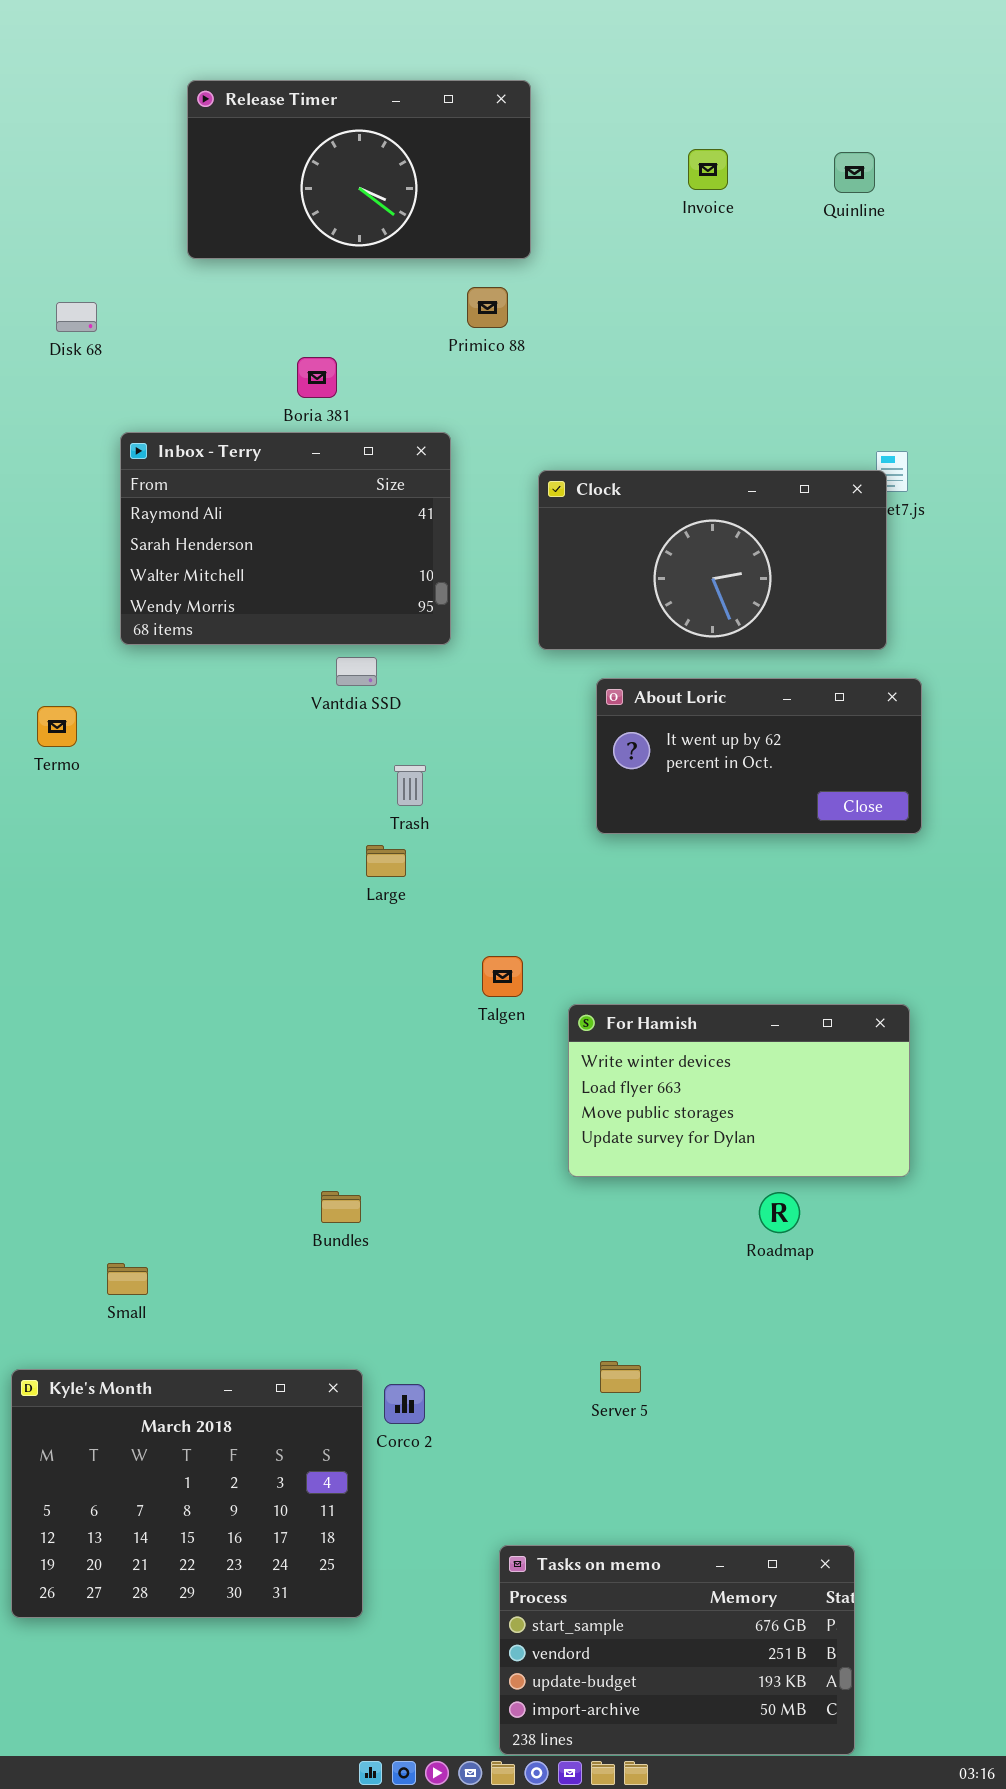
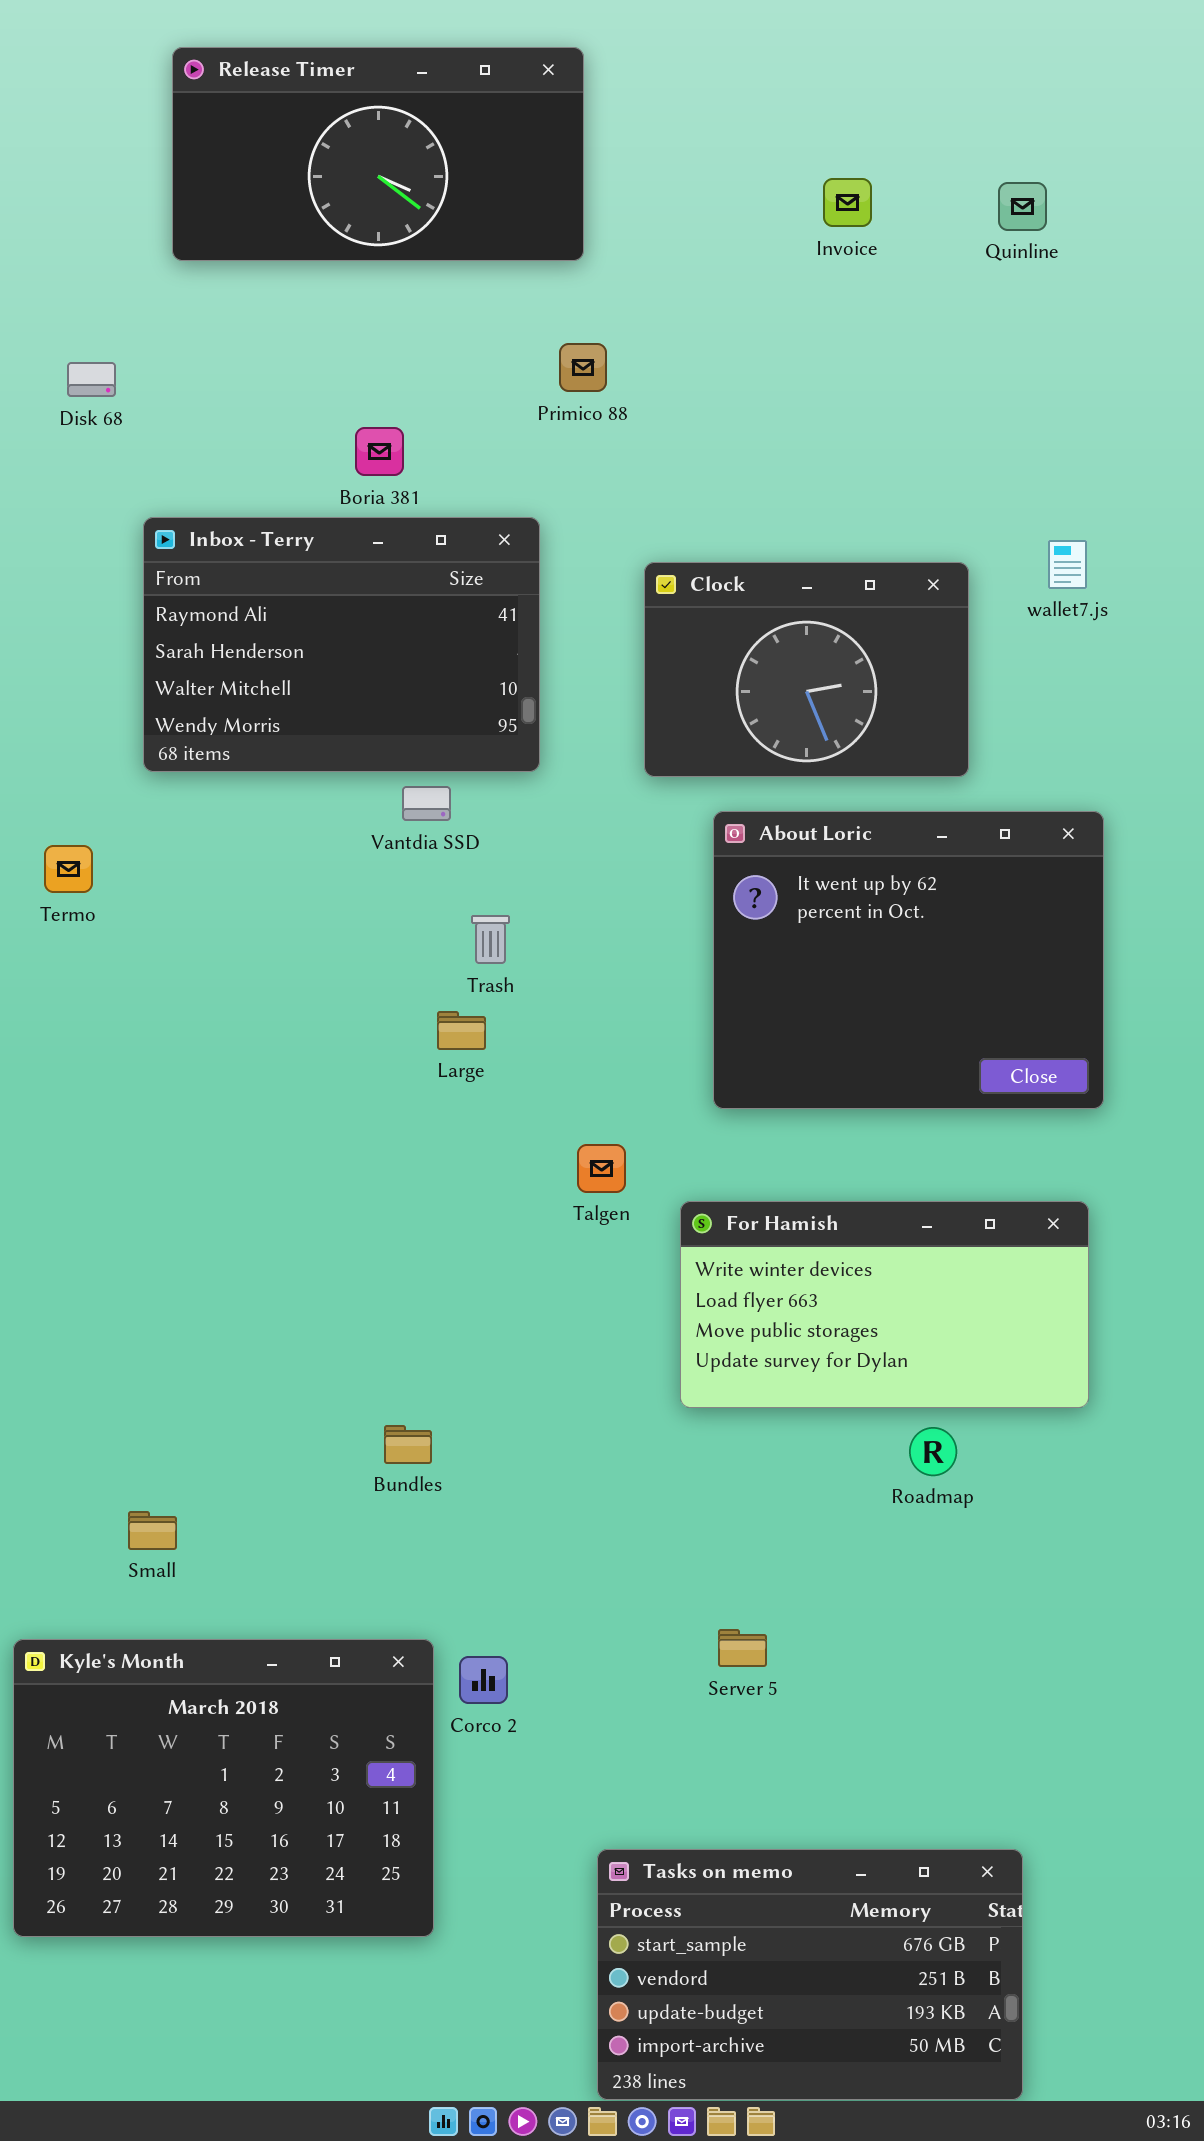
Release Timer: [187,80,531,259] -> [172,47,584,261], moved
Clock: [538,470,887,650] -> [644,562,969,777], resized
About Loric: [596,678,922,834] -> [713,811,1104,1109], resized

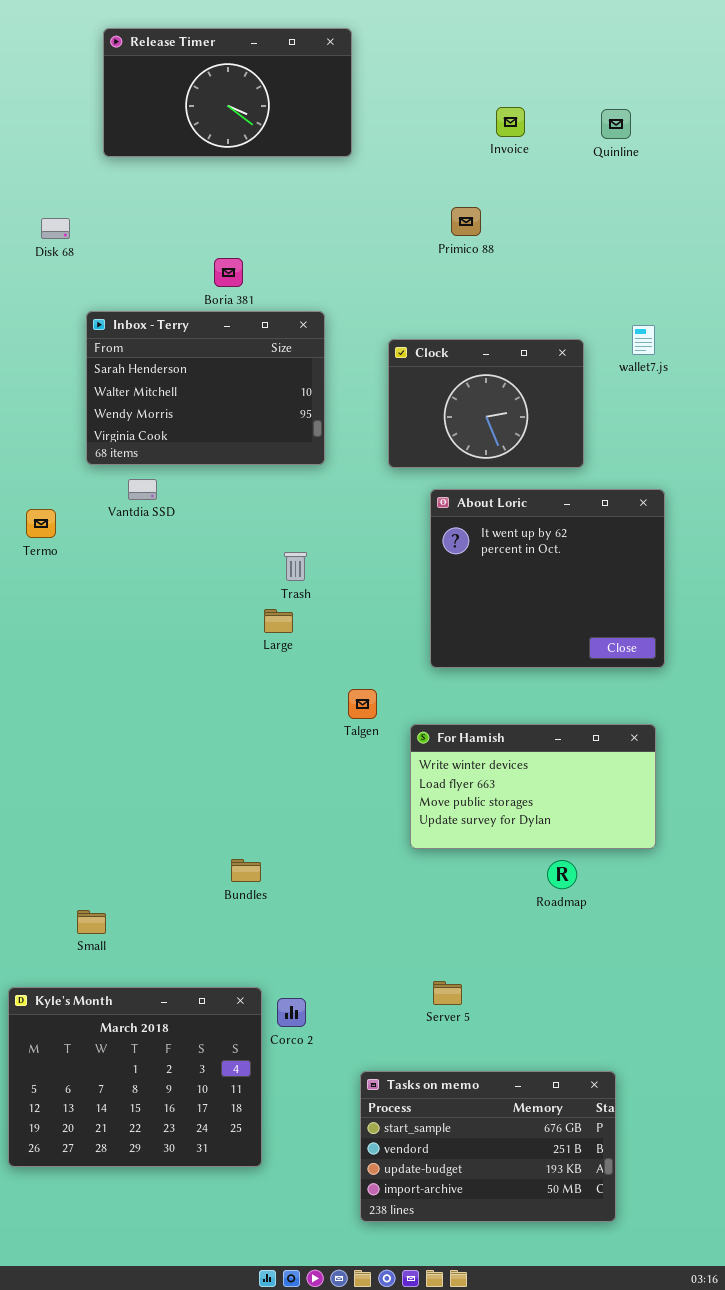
Primico 88: [559,343,607,392] -> [451,207,481,236], moved
Inbox - Terry: [143,517,540,772] -> [86,311,325,465], scrolled down 1 row
Vantdia SSD: [402,786,451,821] -> [128,479,157,500], moved
Tasks on memo: [597,1849,1023,2100] -> [360,1071,616,1222], moved

